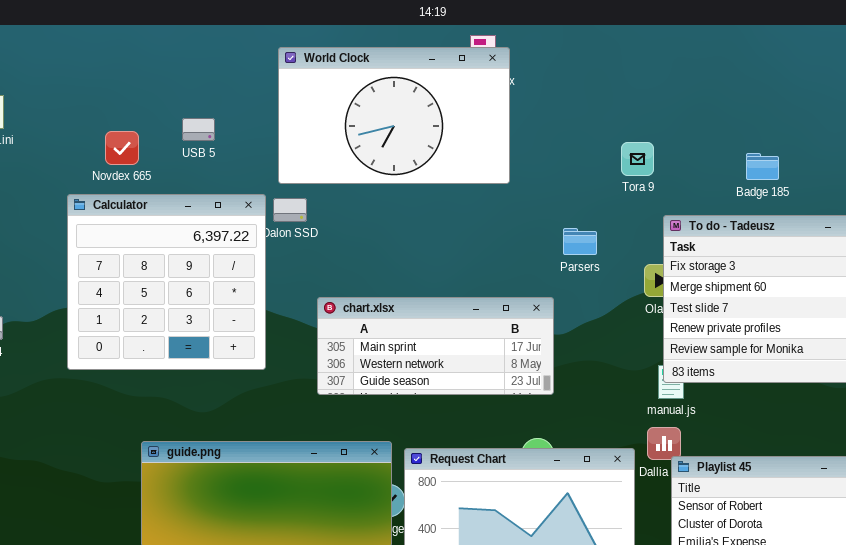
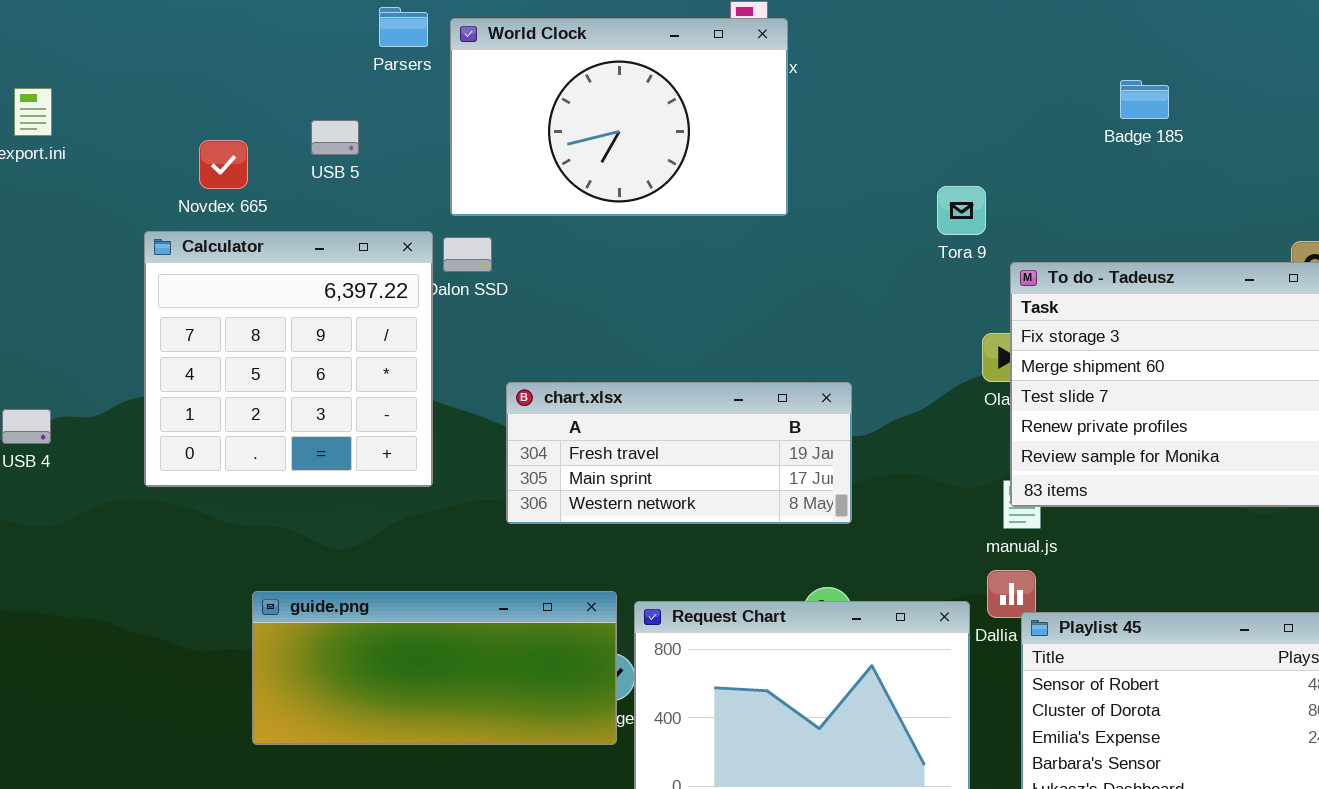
Tora 9: [621,142,654,176] -> [937,186,986,235], moved
Badge 185: [746,153,779,180] -> [1120,80,1169,119], moved
Parsers: [563,228,597,255] -> [379,7,428,47], moved
chart.xlsx: [317,297,554,395] -> [506,382,852,524], scrolled up 1 row

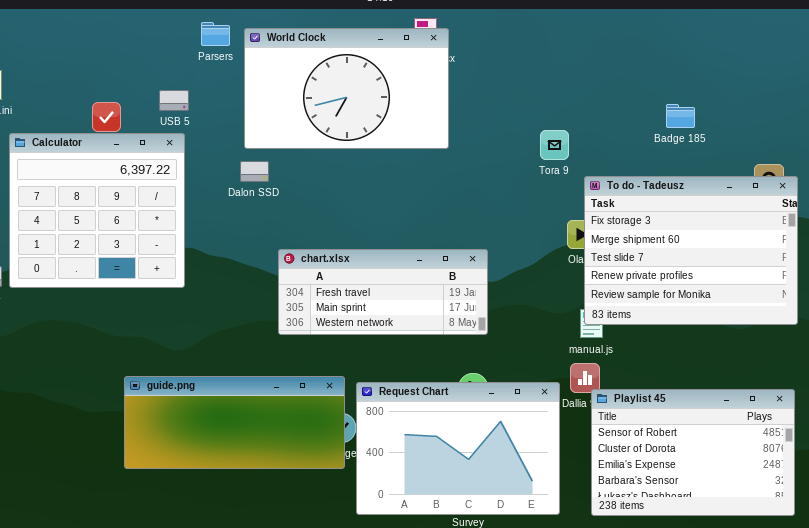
Badge 185: [1120,80,1169,119] -> [666,104,695,128], moved
Calculator: [144,231,433,487] -> [9,133,185,288], moved

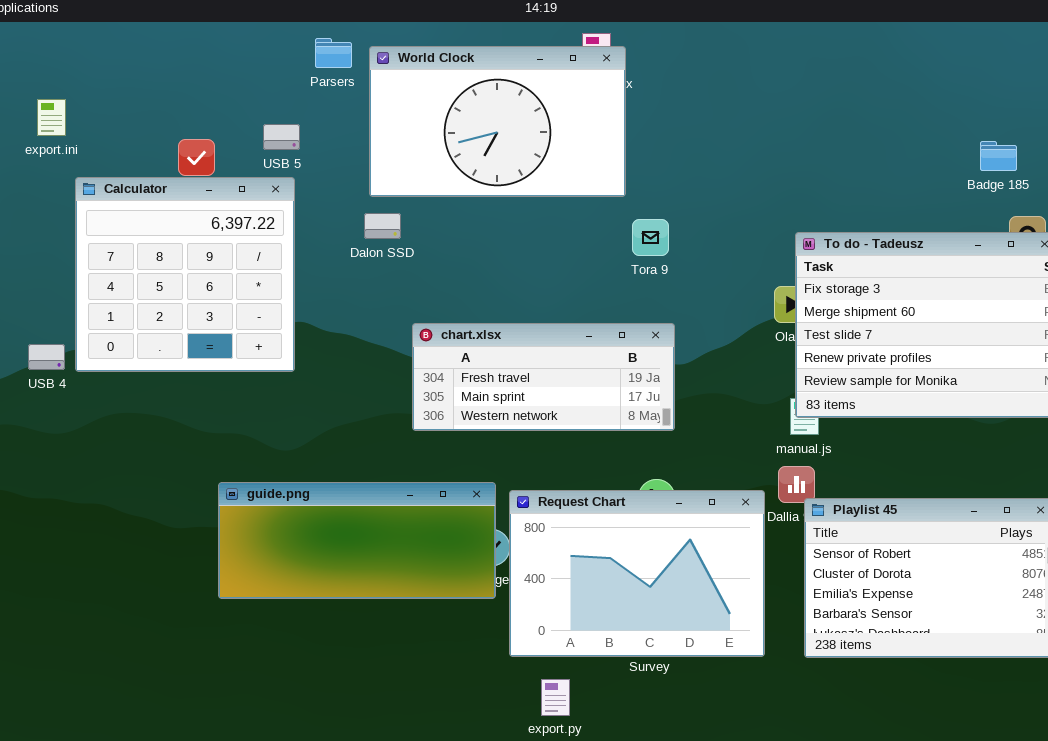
Badge 185: [666,104,695,128] -> [980,141,1017,171], moved
Tora 9: [540,130,569,160] -> [632,219,669,256], moved

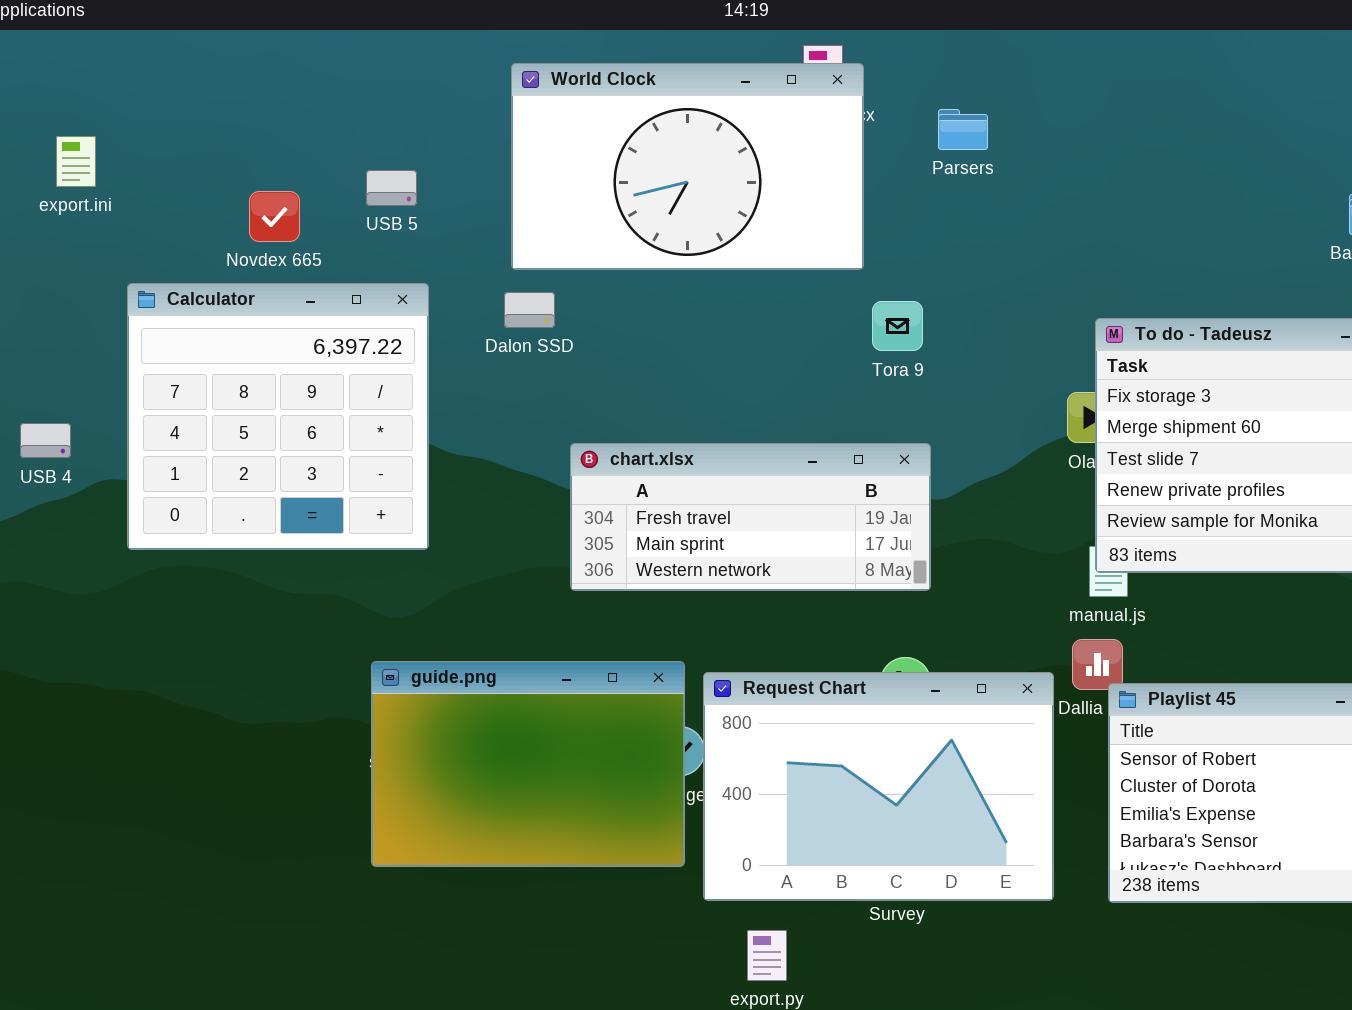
Parsers: [315,38,352,68] -> [938,109,988,150], moved
Calculator: [75,177,295,372] -> [127,283,429,550], moved
USB 4: [28,344,65,370] -> [20,423,71,458], moved
guide.png: [218,482,496,599] -> [371,661,685,867], resized

